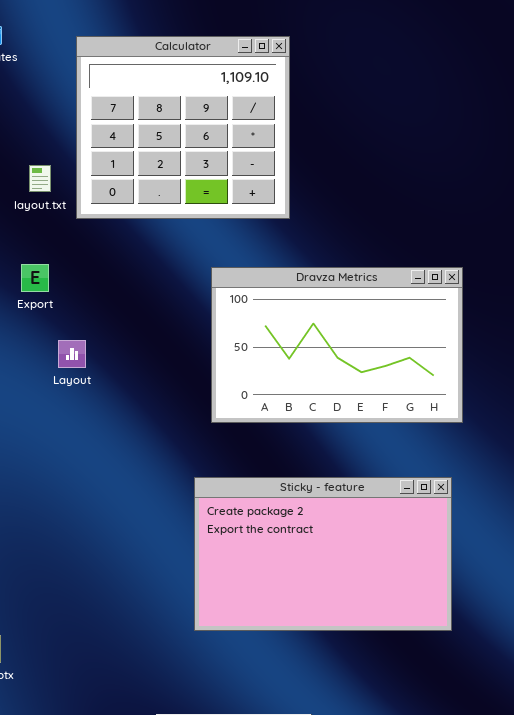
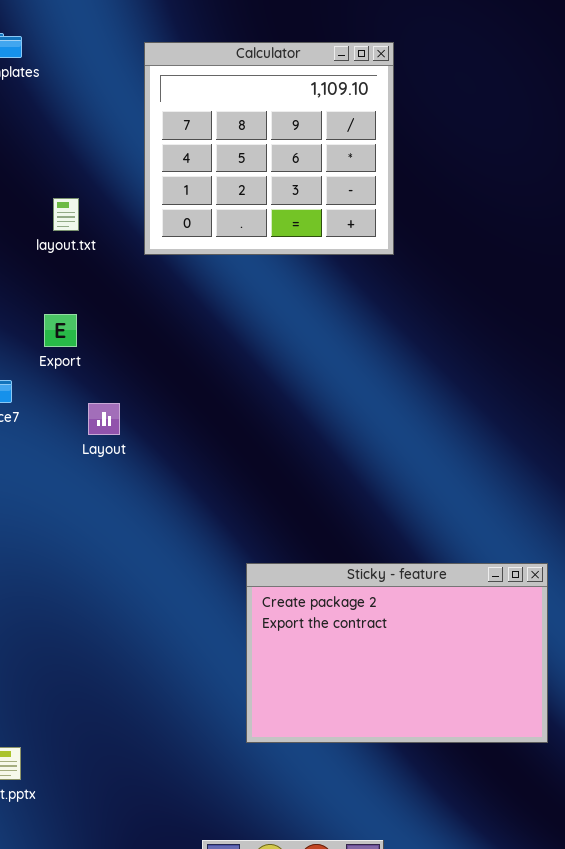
Calculator: [76,36,290,219] -> [144,42,394,255], moved
Dravza Metrics: [211,267,463,423] -> none, closed

